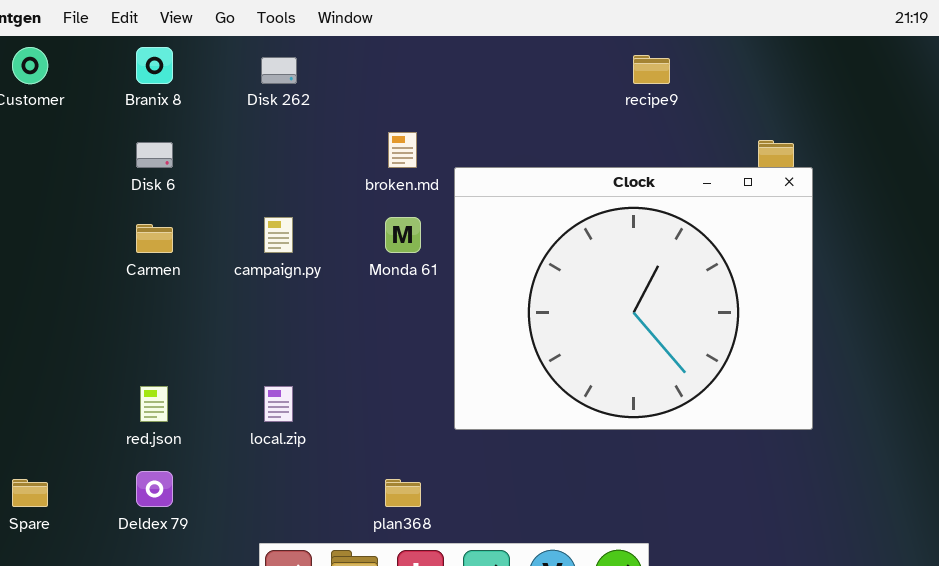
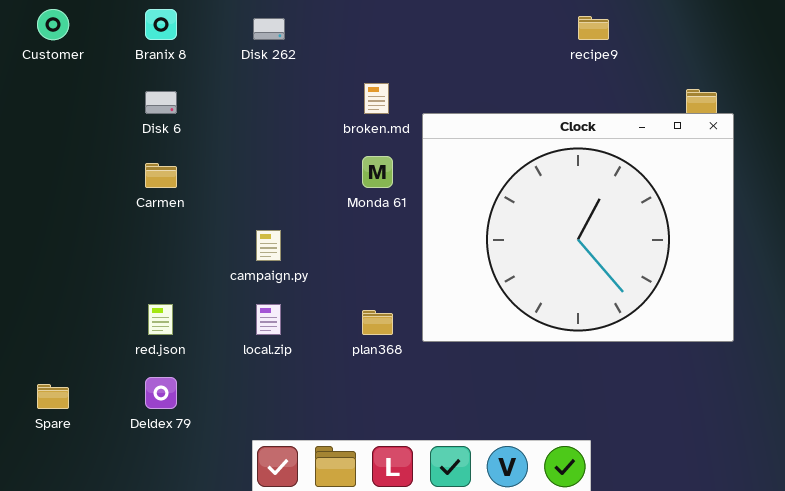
campaign.py: [264,217,293,253] -> [256,230,281,261], moved
plan368: [385,479,421,507] -> [362,310,393,335], moved

